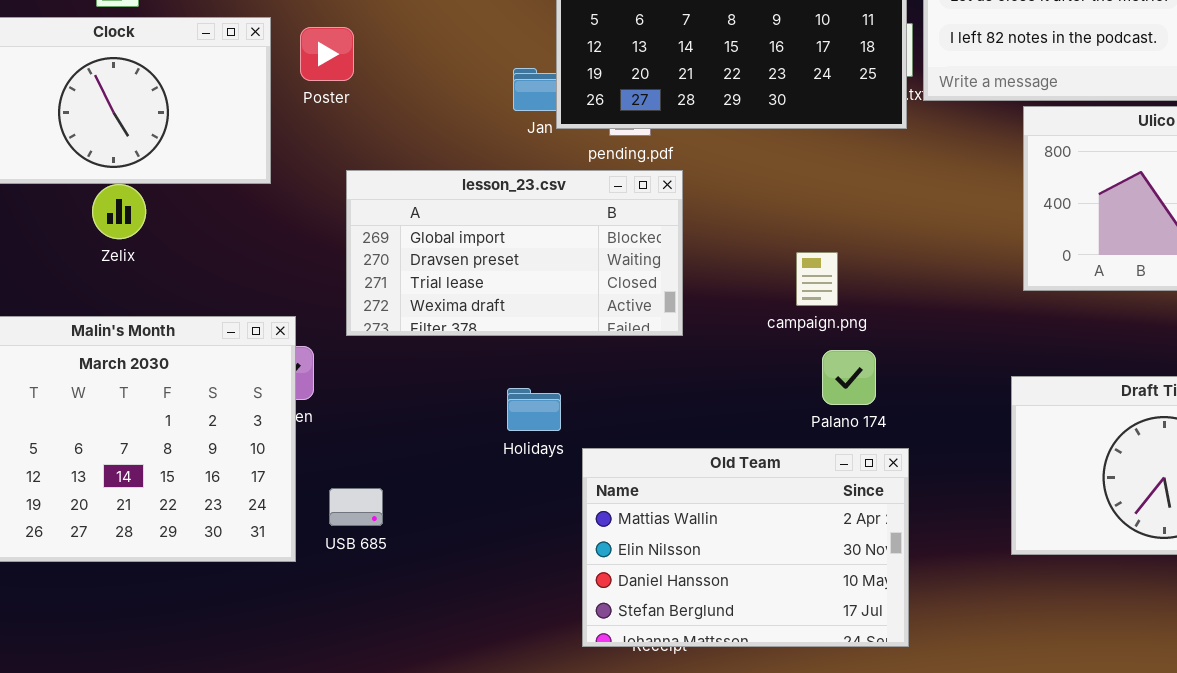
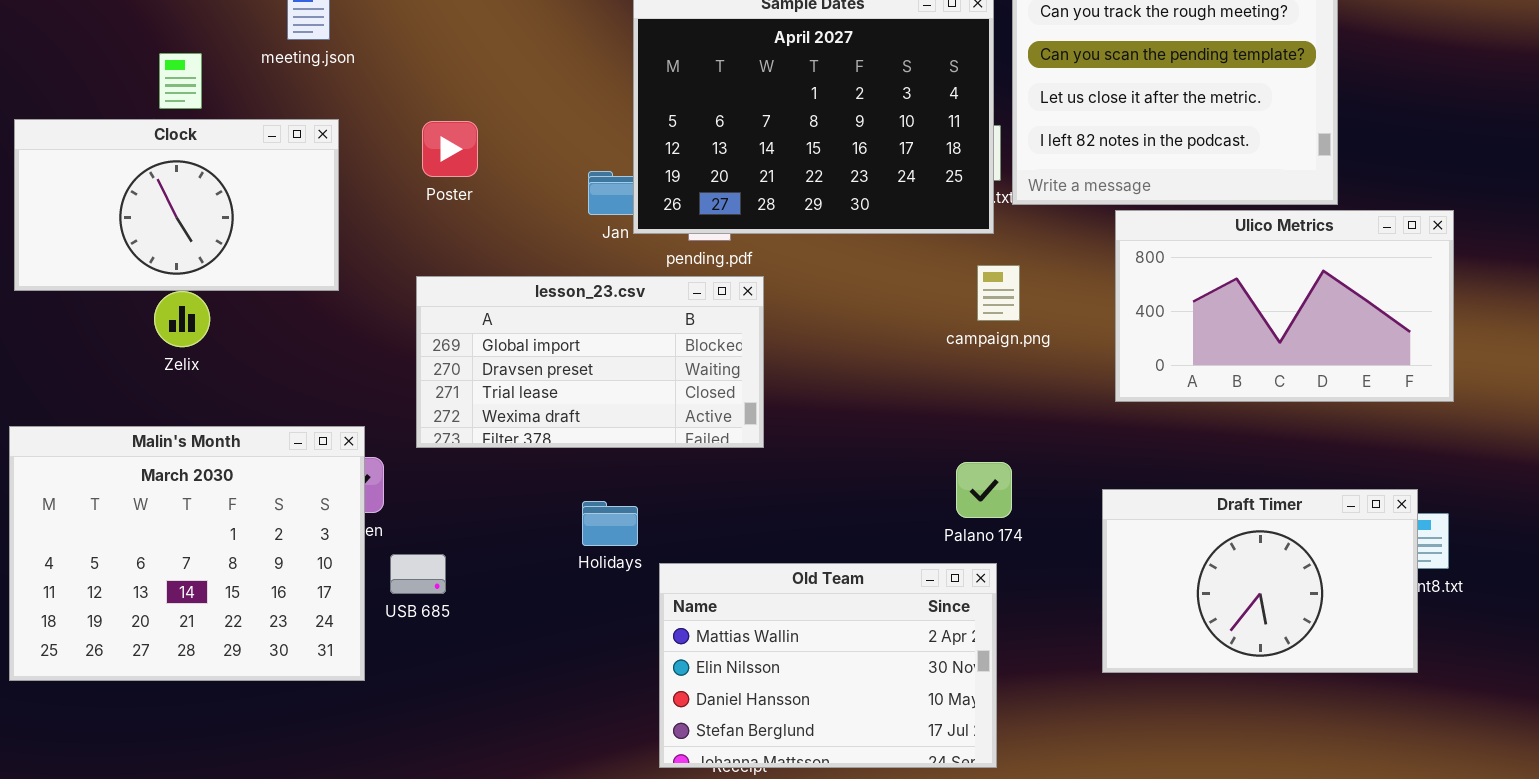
Poster: [300,27,354,81] -> [422,121,478,177], moved
campaign.png: [796,252,838,306] -> [977,265,1020,321], moved
Palano 174: [822,350,876,405] -> [956,462,1012,518], moved
USB 685: [329,488,383,526] -> [390,554,446,594], moved

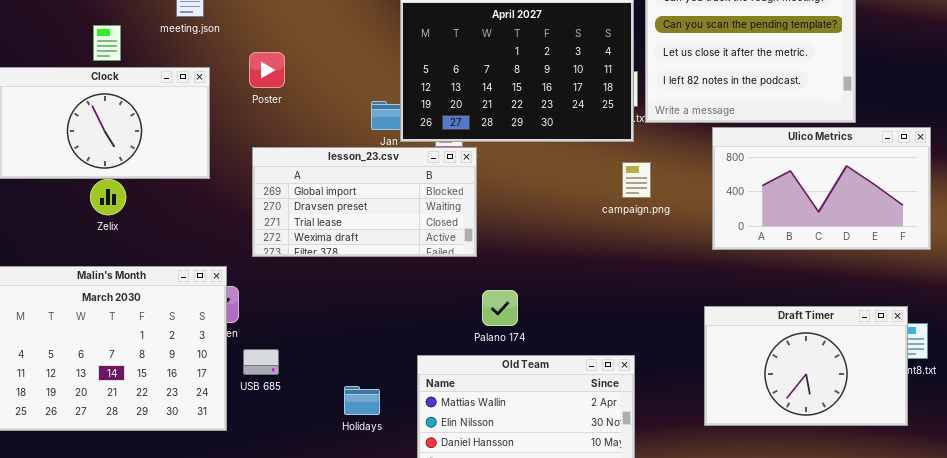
Poster: [422,121,478,177] -> [249,52,285,88], moved
lesson_23.csv: [416,276,764,448] -> [252,147,477,257], moved
Palano 174: [956,462,1012,518] -> [482,290,518,326], moved
Holidays: [582,501,638,546] -> [344,386,380,415], moved

